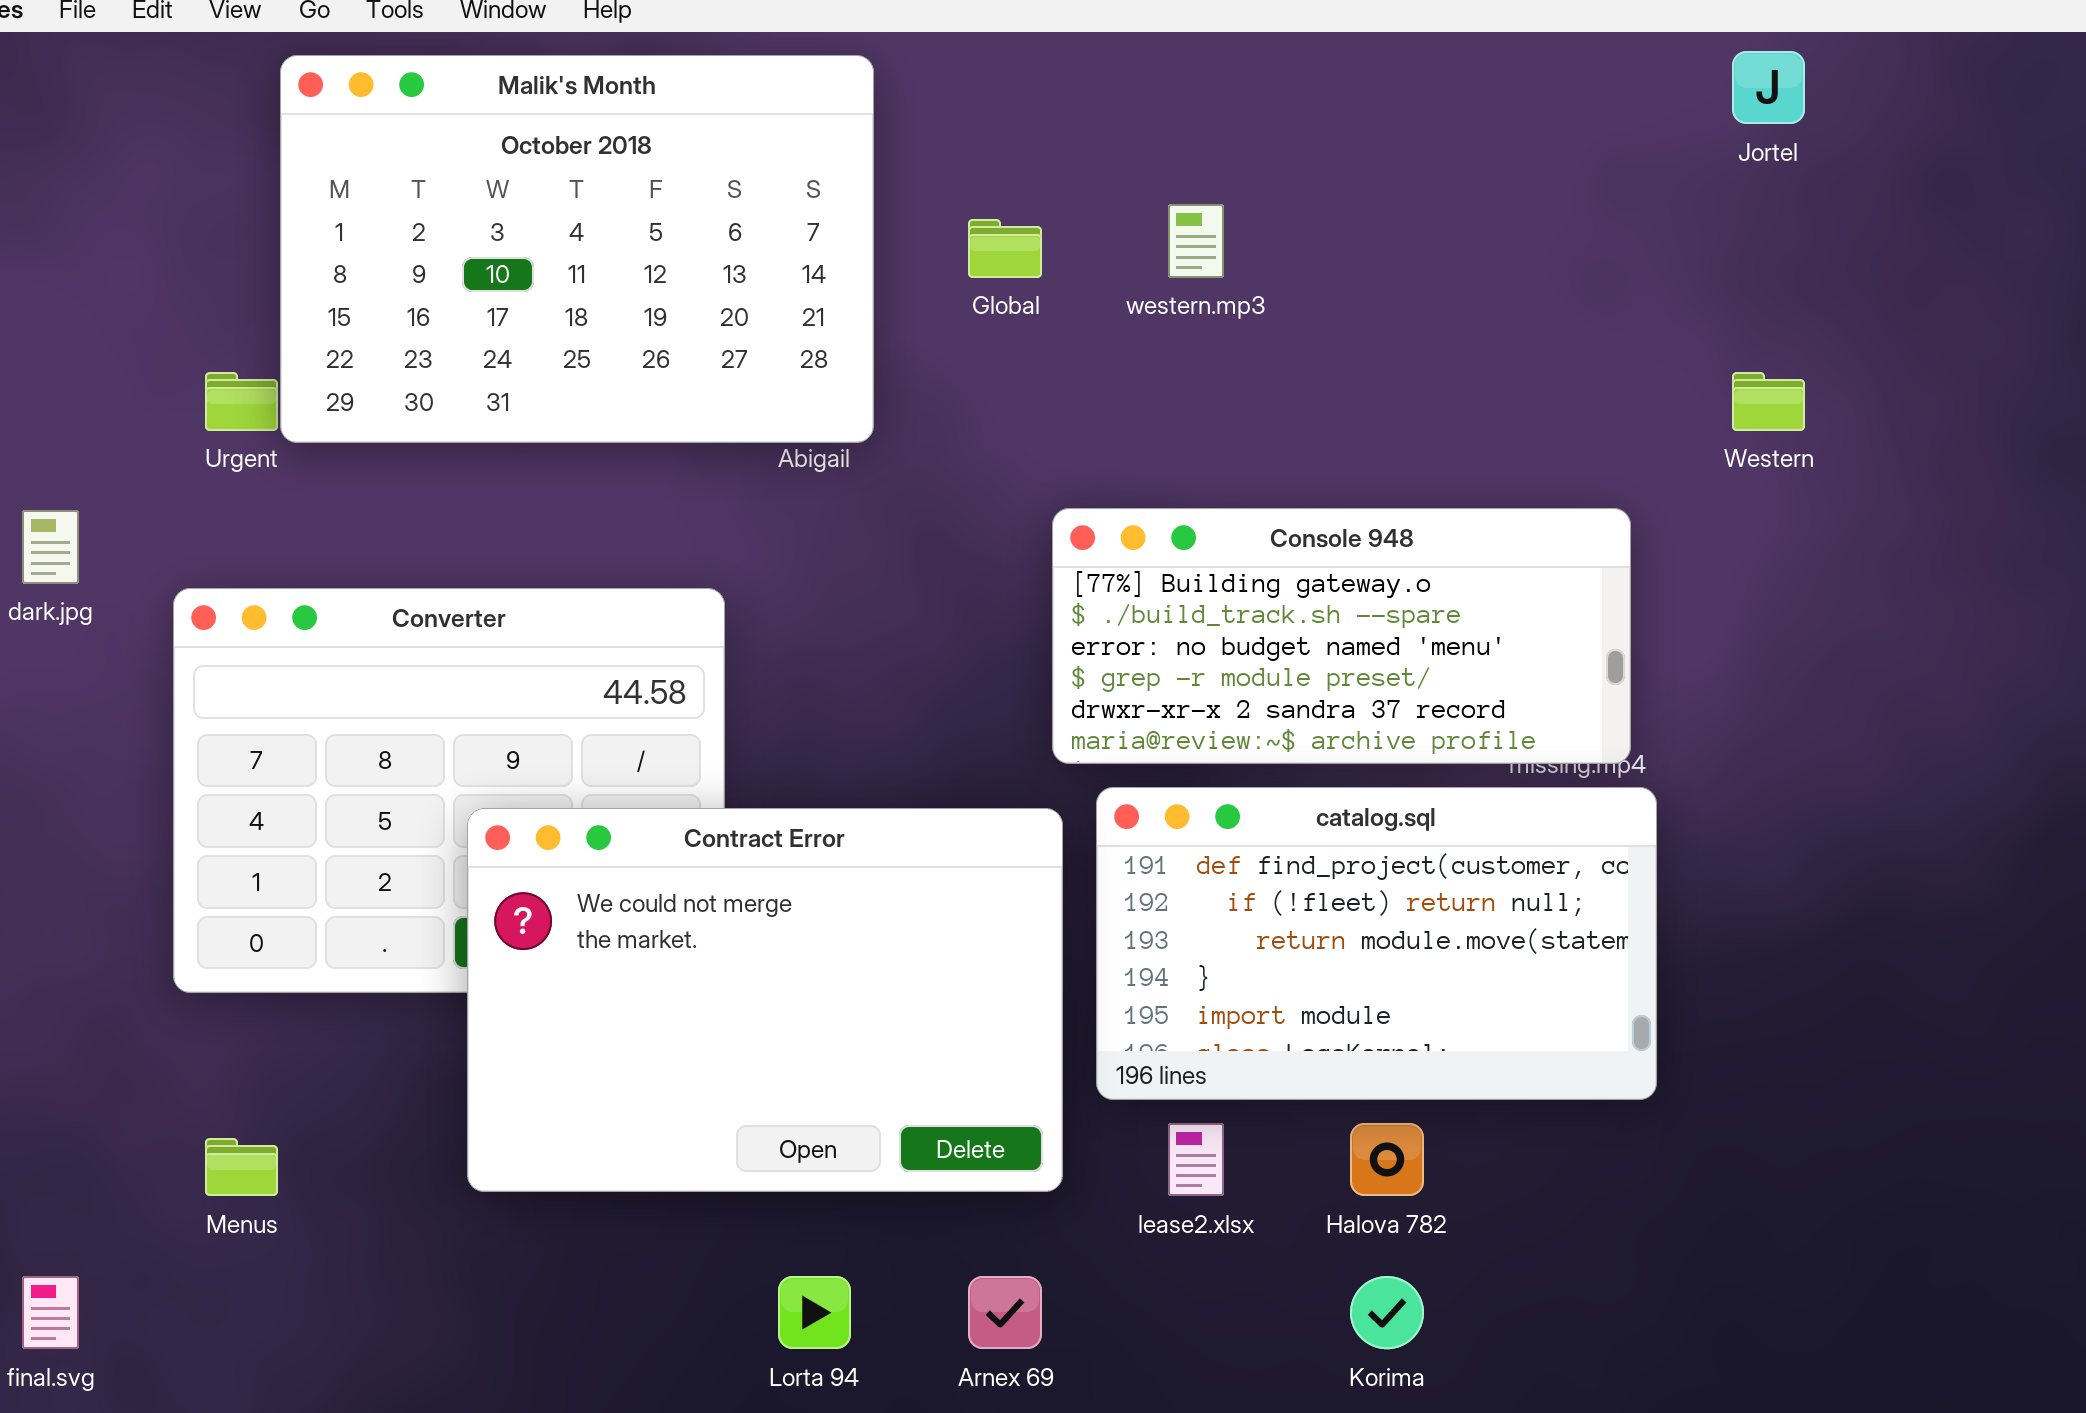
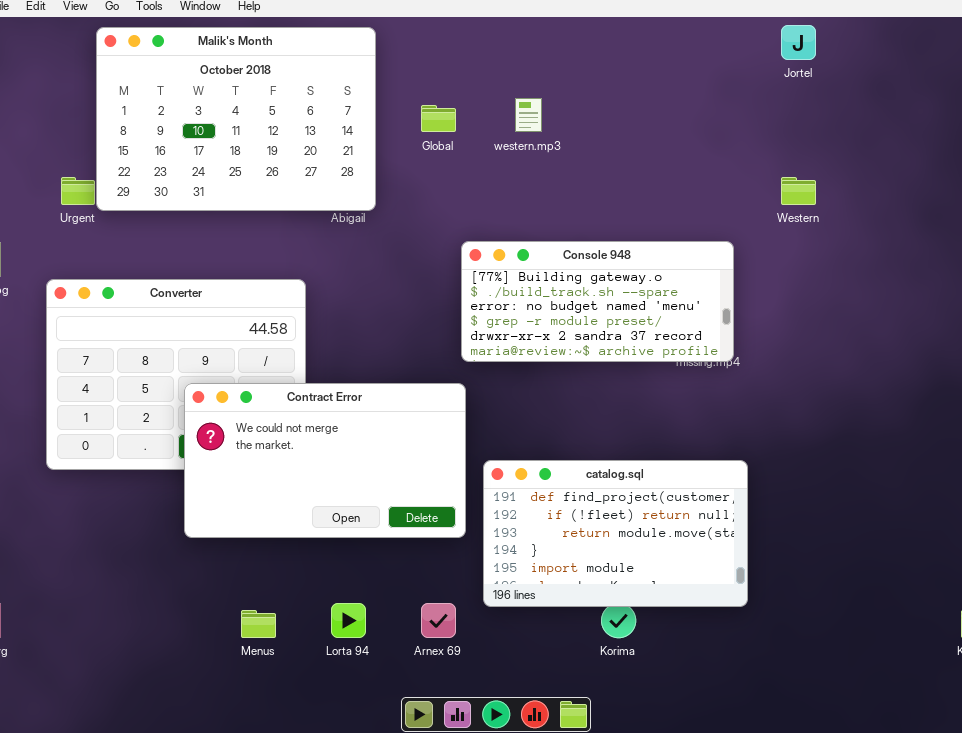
catalog.sql: [1096,787,1657,1100] -> [483,460,748,607], moved
Contract Error: [467,808,1063,1192] -> [184,383,466,538], resized
Menus: [205,1138,278,1196] -> [241,610,276,638], moved

